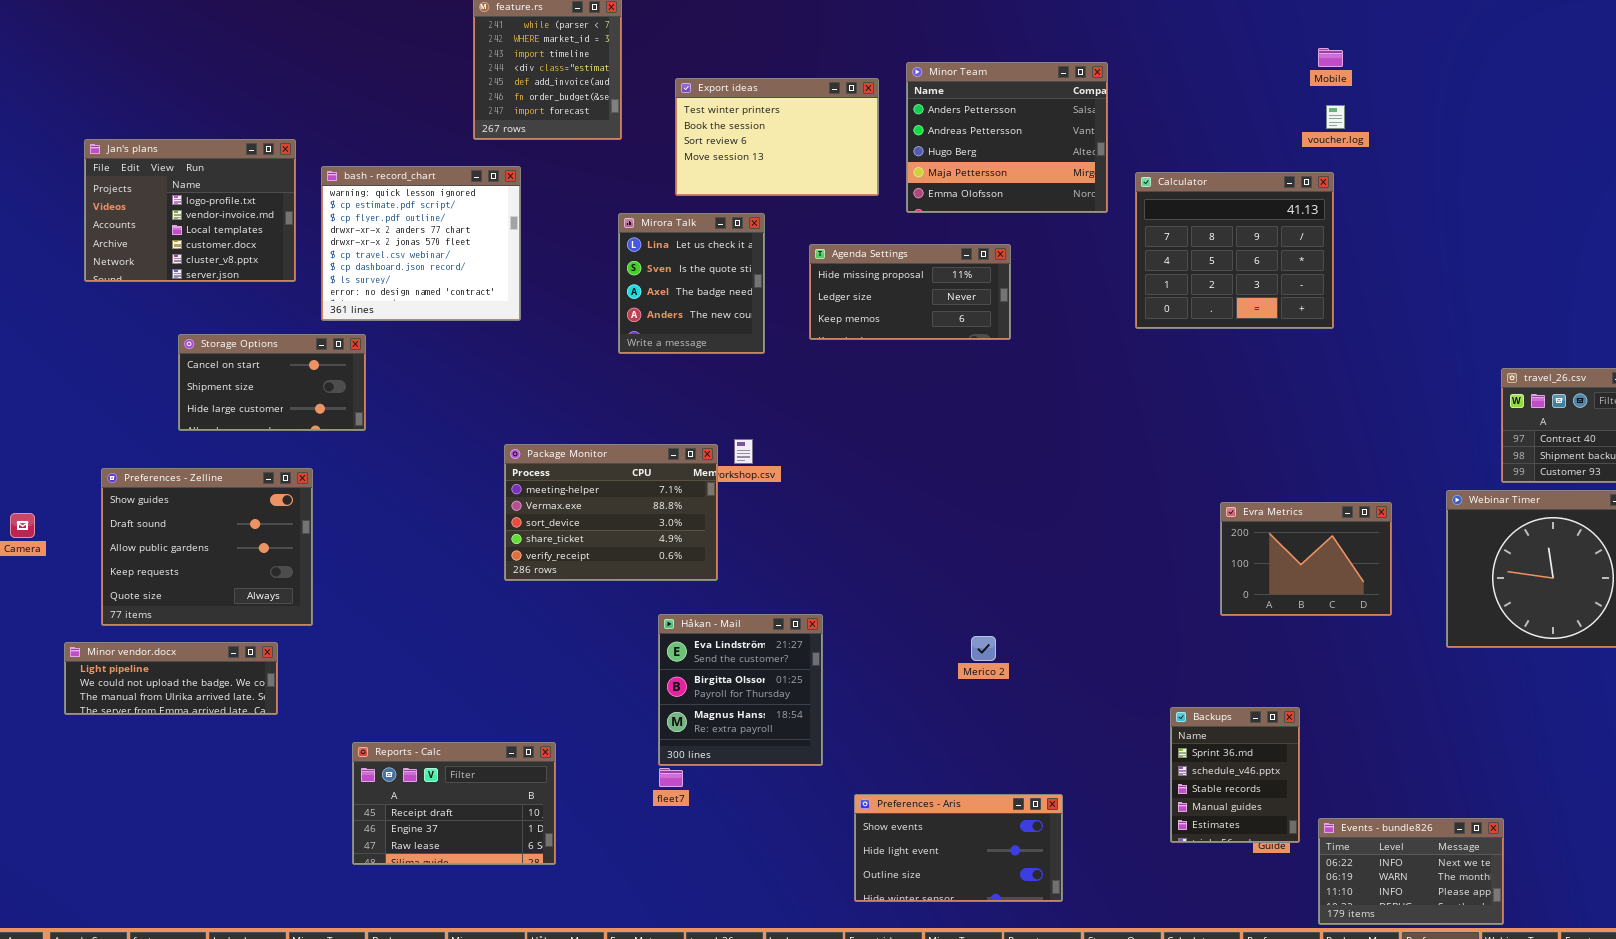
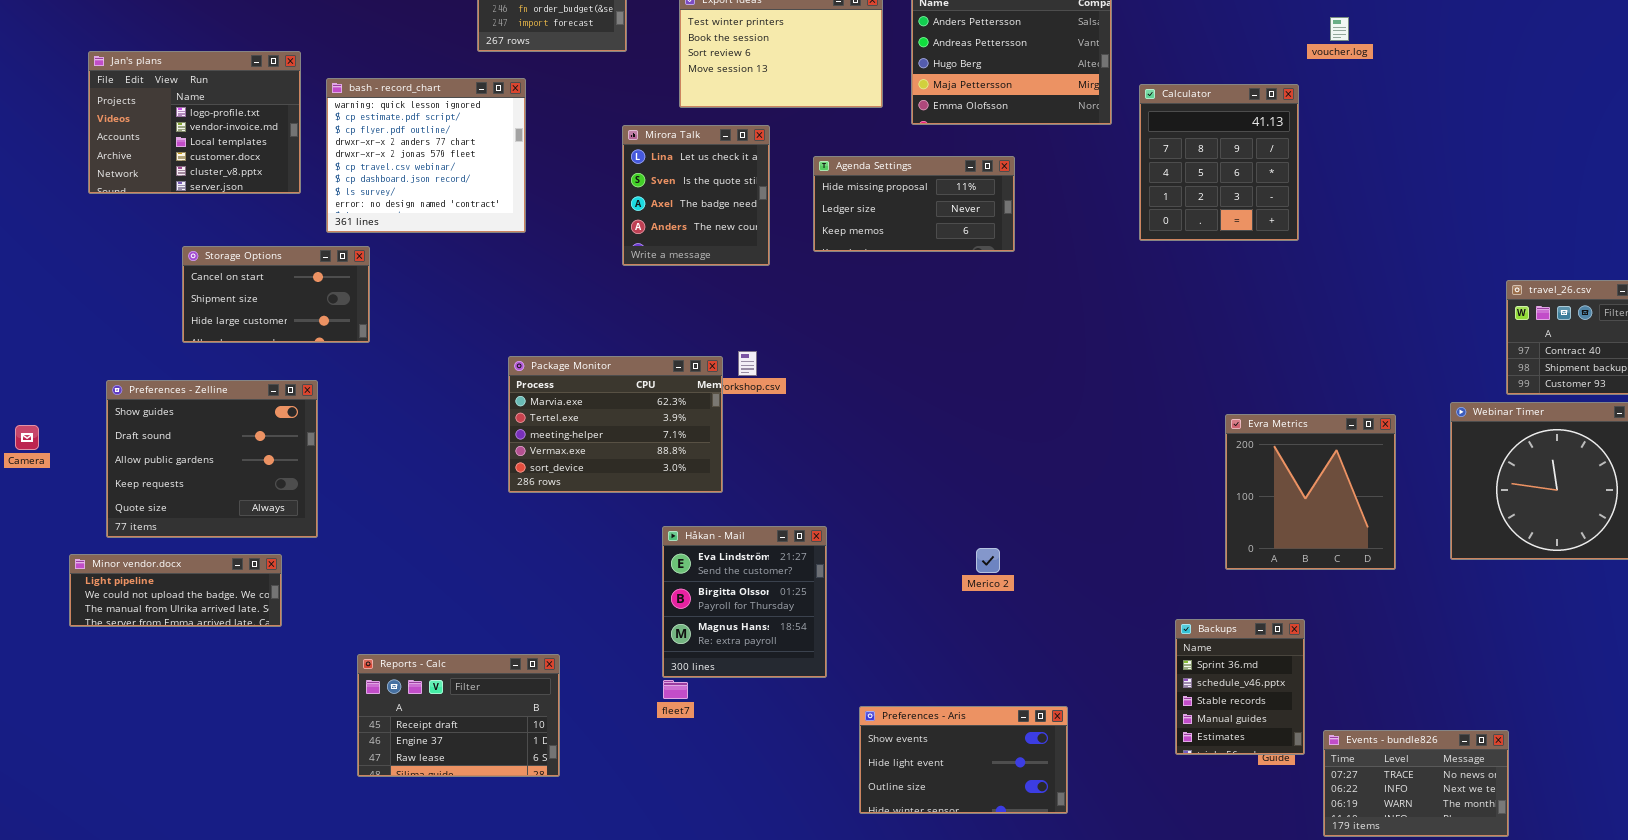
Calculator: [1135,172,1334,329] -> [1139,84,1299,241], resized
Package Monitor: [504,444,718,581] -> [508,356,723,493], scrolled up 2 rows
Evra Metrics: [1220,502,1392,616] -> [1225,414,1396,570], resized
Events - bundle826: [1318,818,1504,925] -> [1323,730,1509,837], scrolled up 1 row

